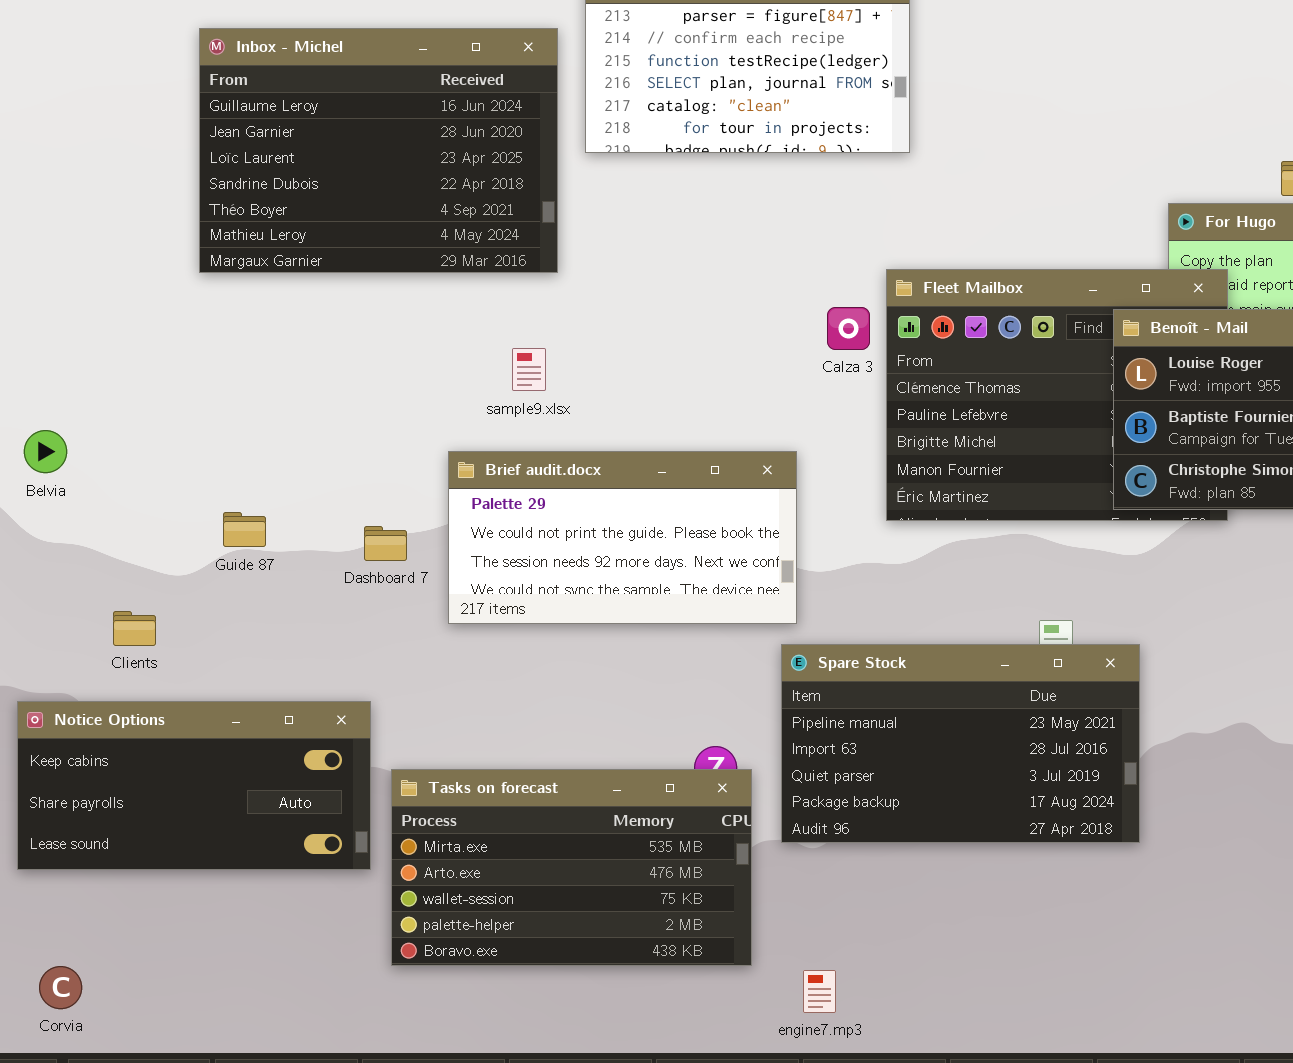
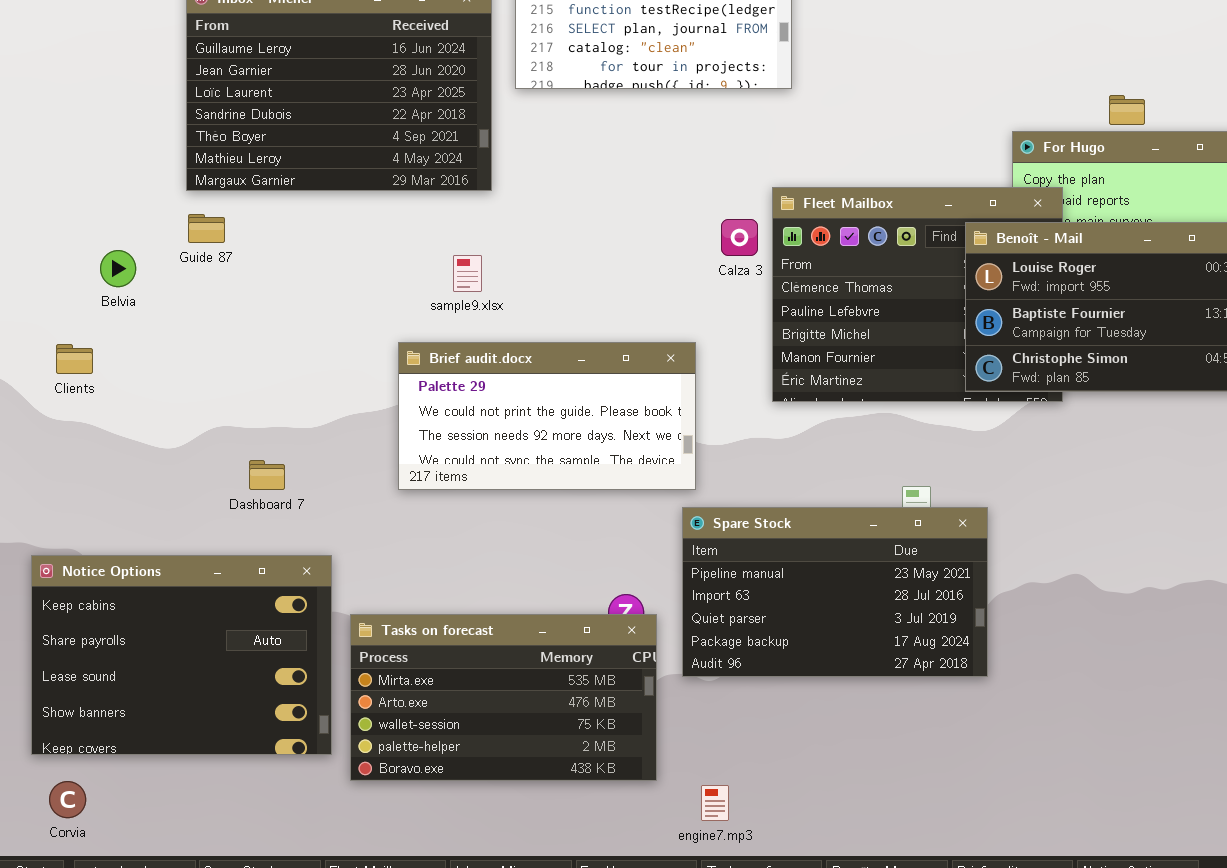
Belvia: [24,430,67,473] -> [100,250,136,287], moved
Guide 87: [223,512,266,547] -> [188,214,225,243], moved
Dashboard 7: [364,526,407,561] -> [249,460,285,490], moved
Clients: [113,611,156,646] -> [56,344,93,374], moved
Notice Options: [17,701,371,870] -> [31,555,332,755], resized

